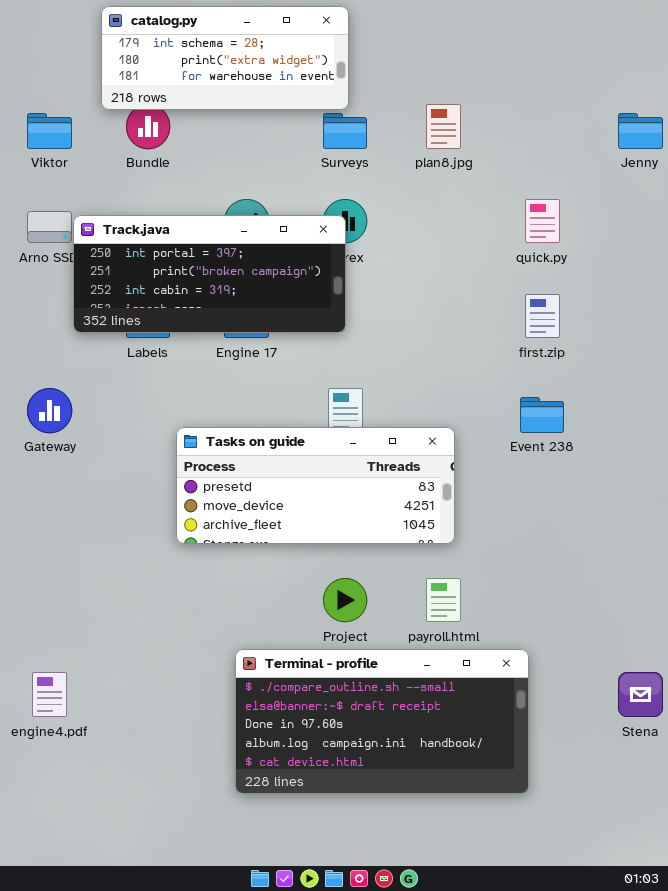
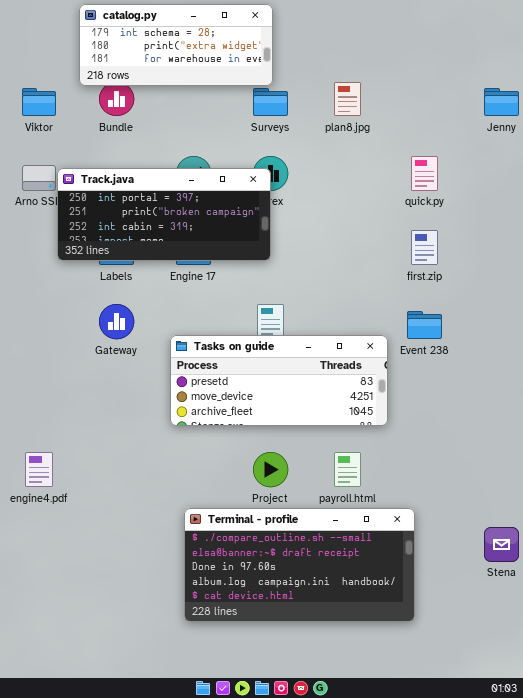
Gateway: [27,388,72,433] -> [99,304,134,339], moved
Tasks on guide: [176,427,455,544] -> [170,335,388,426], moved
engine4.pdf: [32,672,67,717] -> [25,452,53,487], moved

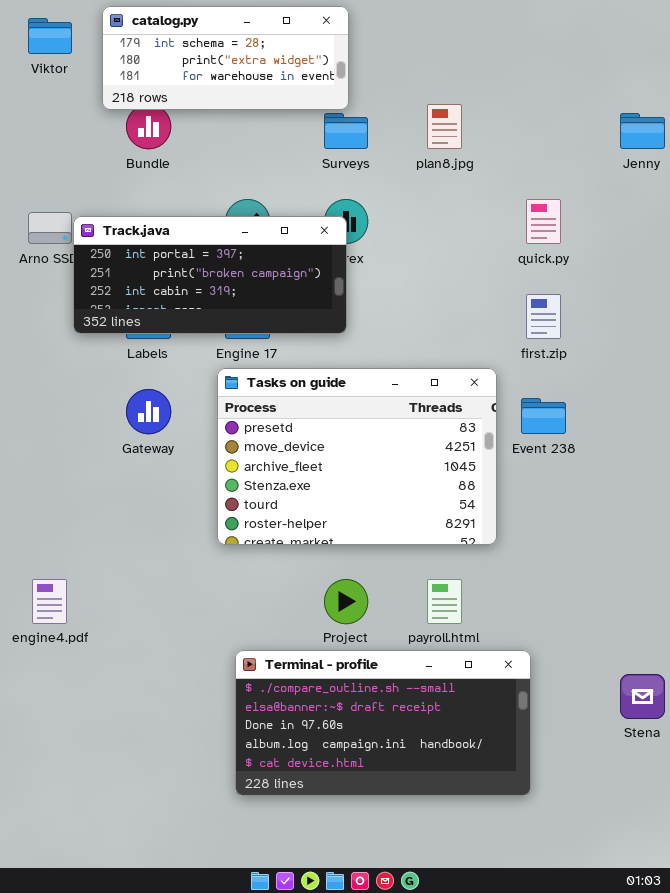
Viktor: [22,88,56,116] -> [28,18,72,54], moved
Tasks on guide: [170,335,388,426] -> [217,368,497,545], resized

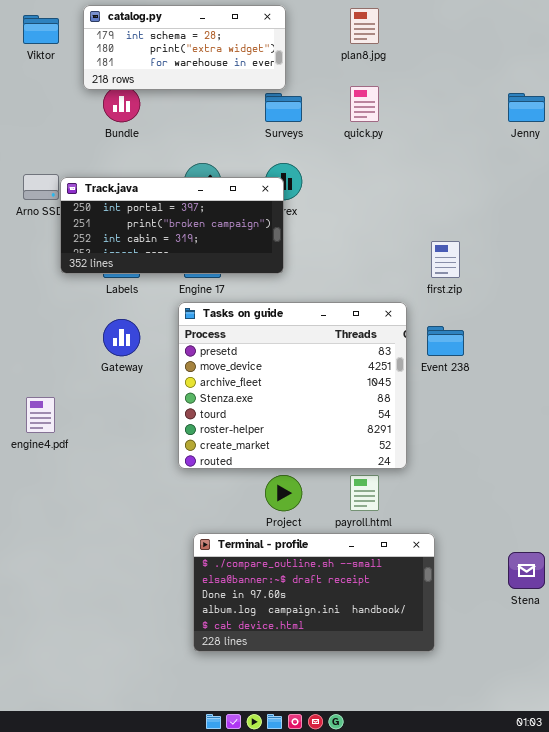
plan8.jpg: [427,104,462,149] -> [350,8,379,44], moved
quick.py: [526,199,561,244] -> [350,86,379,122], moved
Tasks on guide: [217,368,497,545] -> [178,302,407,469], resized
engine4.pdf: [32,579,67,624] -> [26,397,55,433], moved

